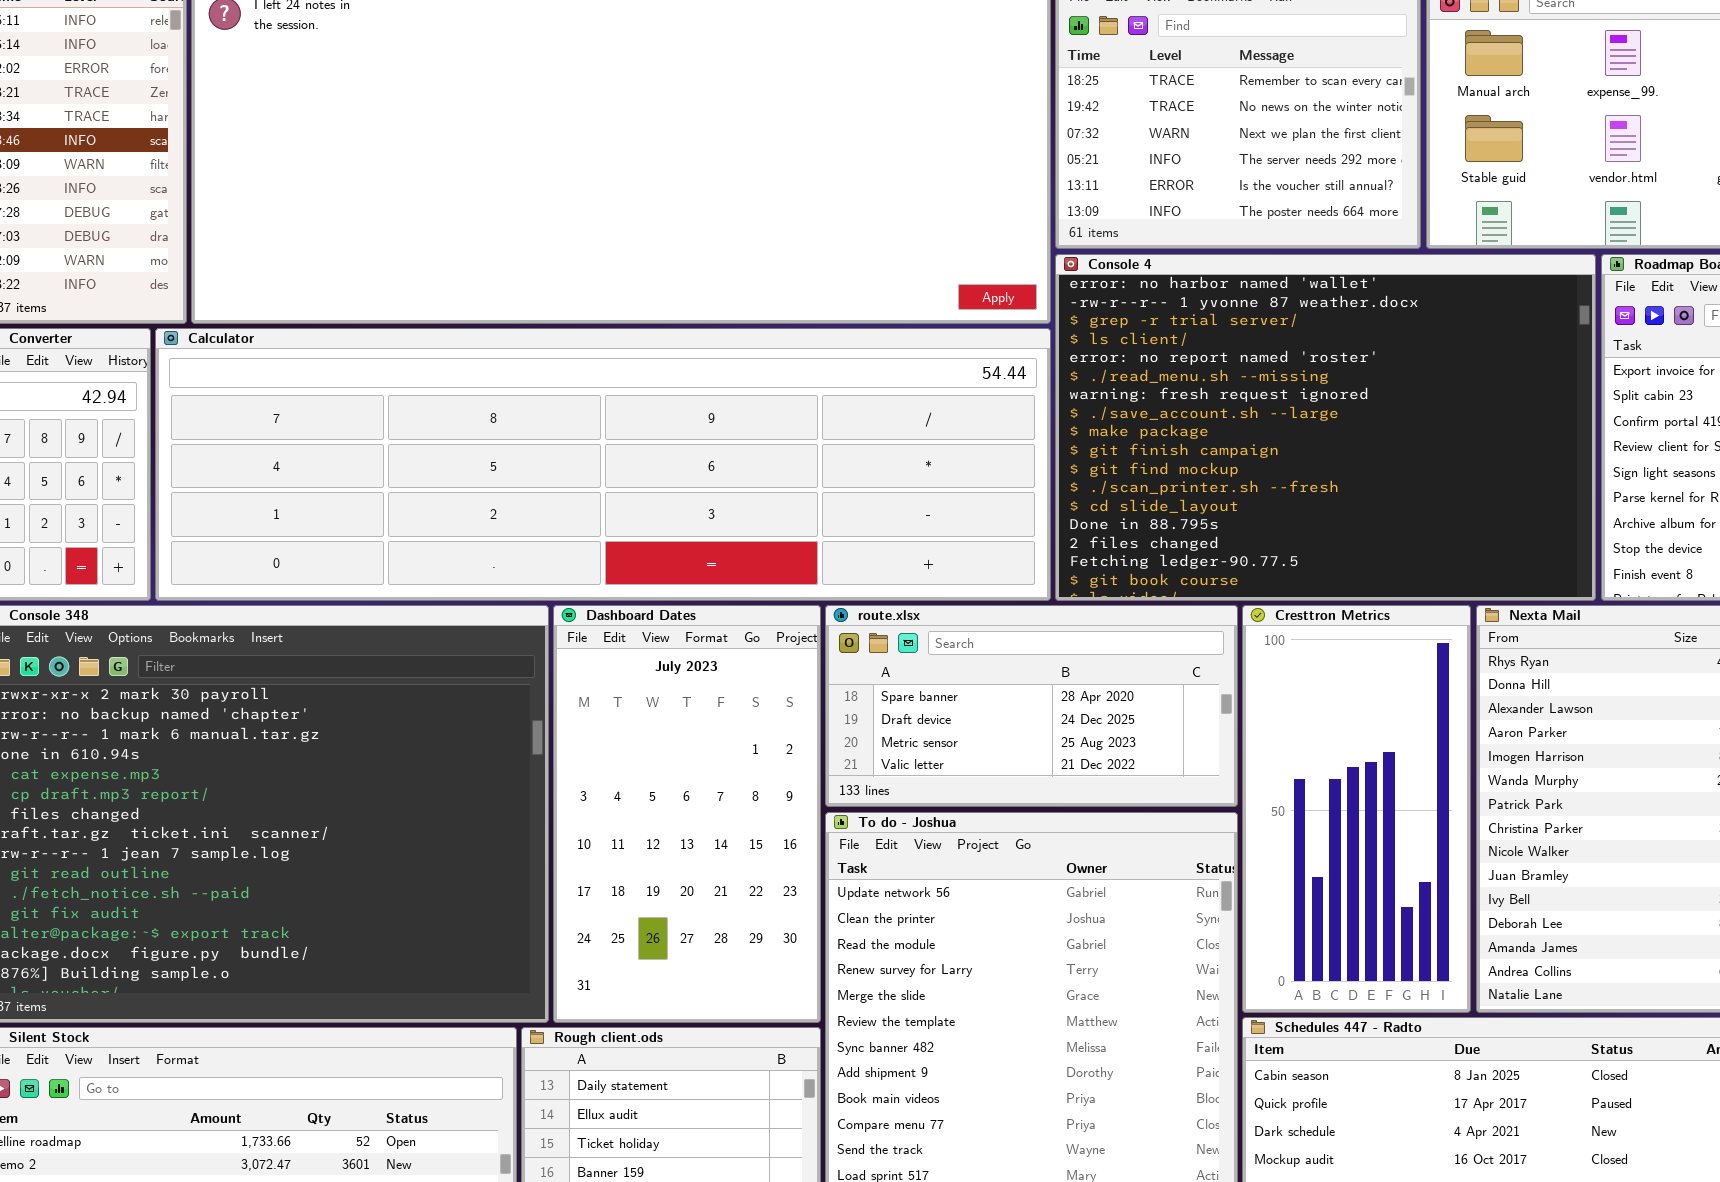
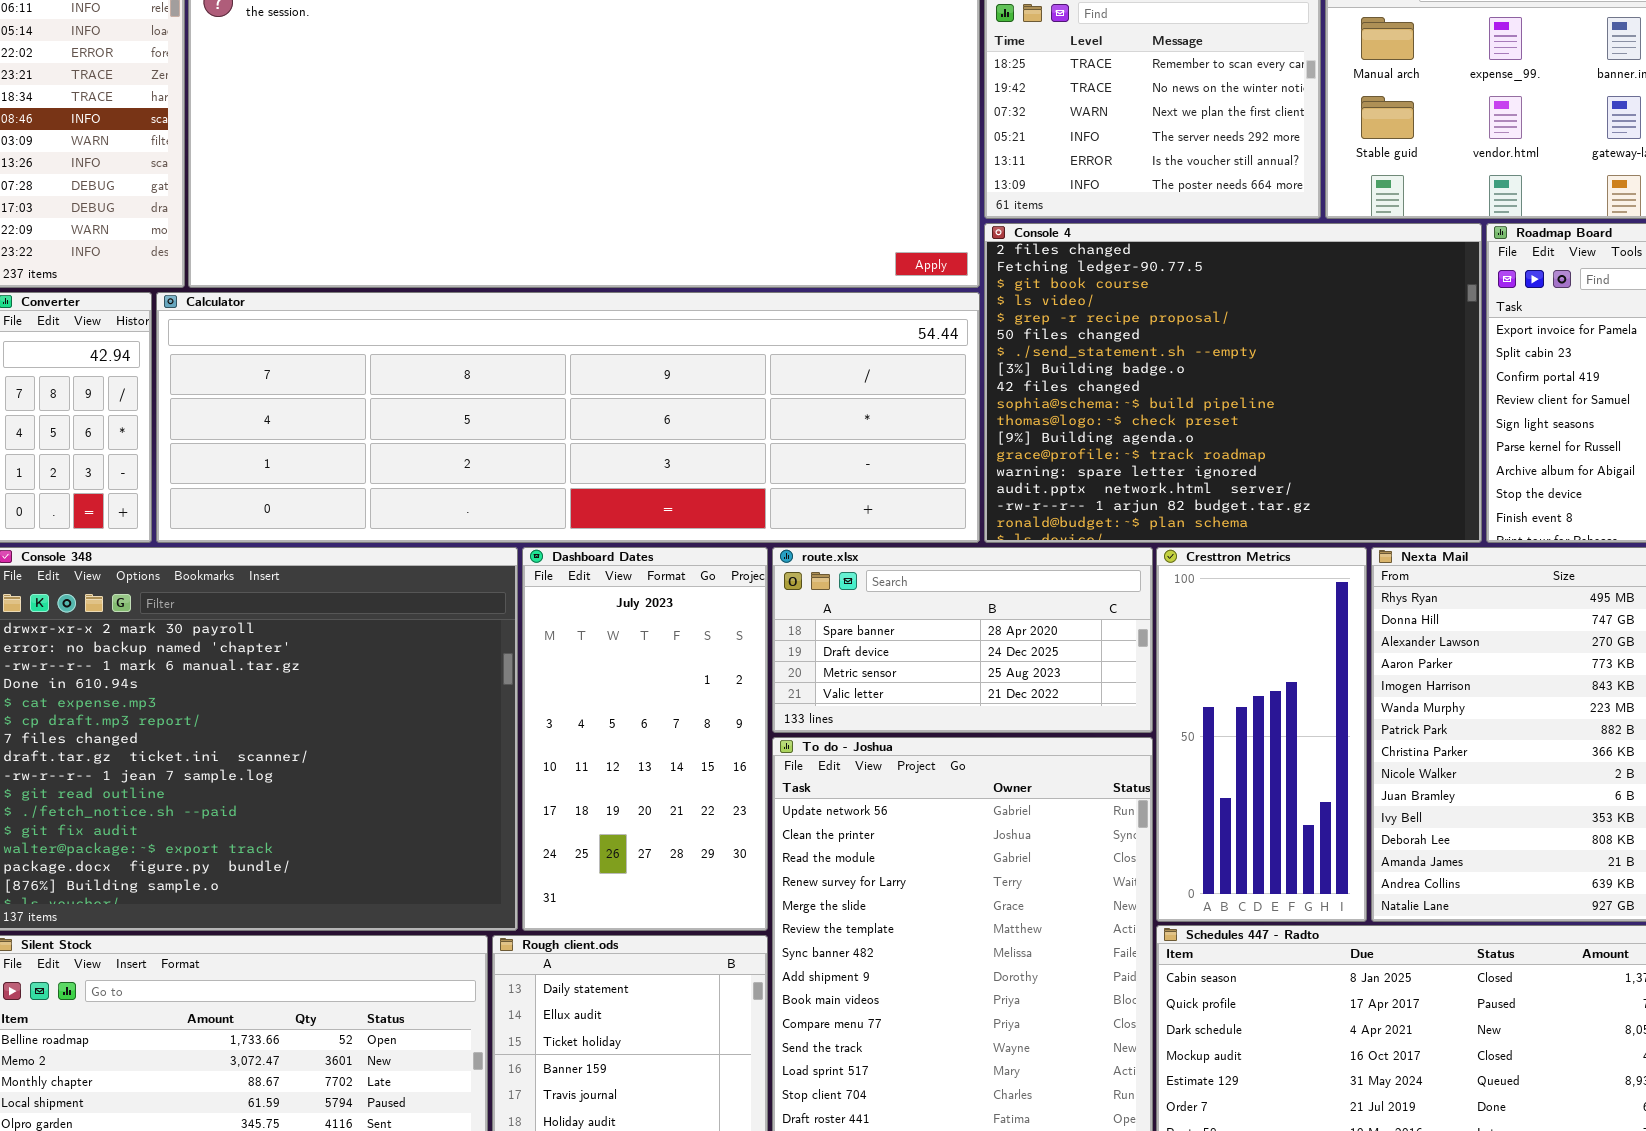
Console 4: [1055,254,1596,601] -> [984,223,1482,543], scrolled down 14 rows

